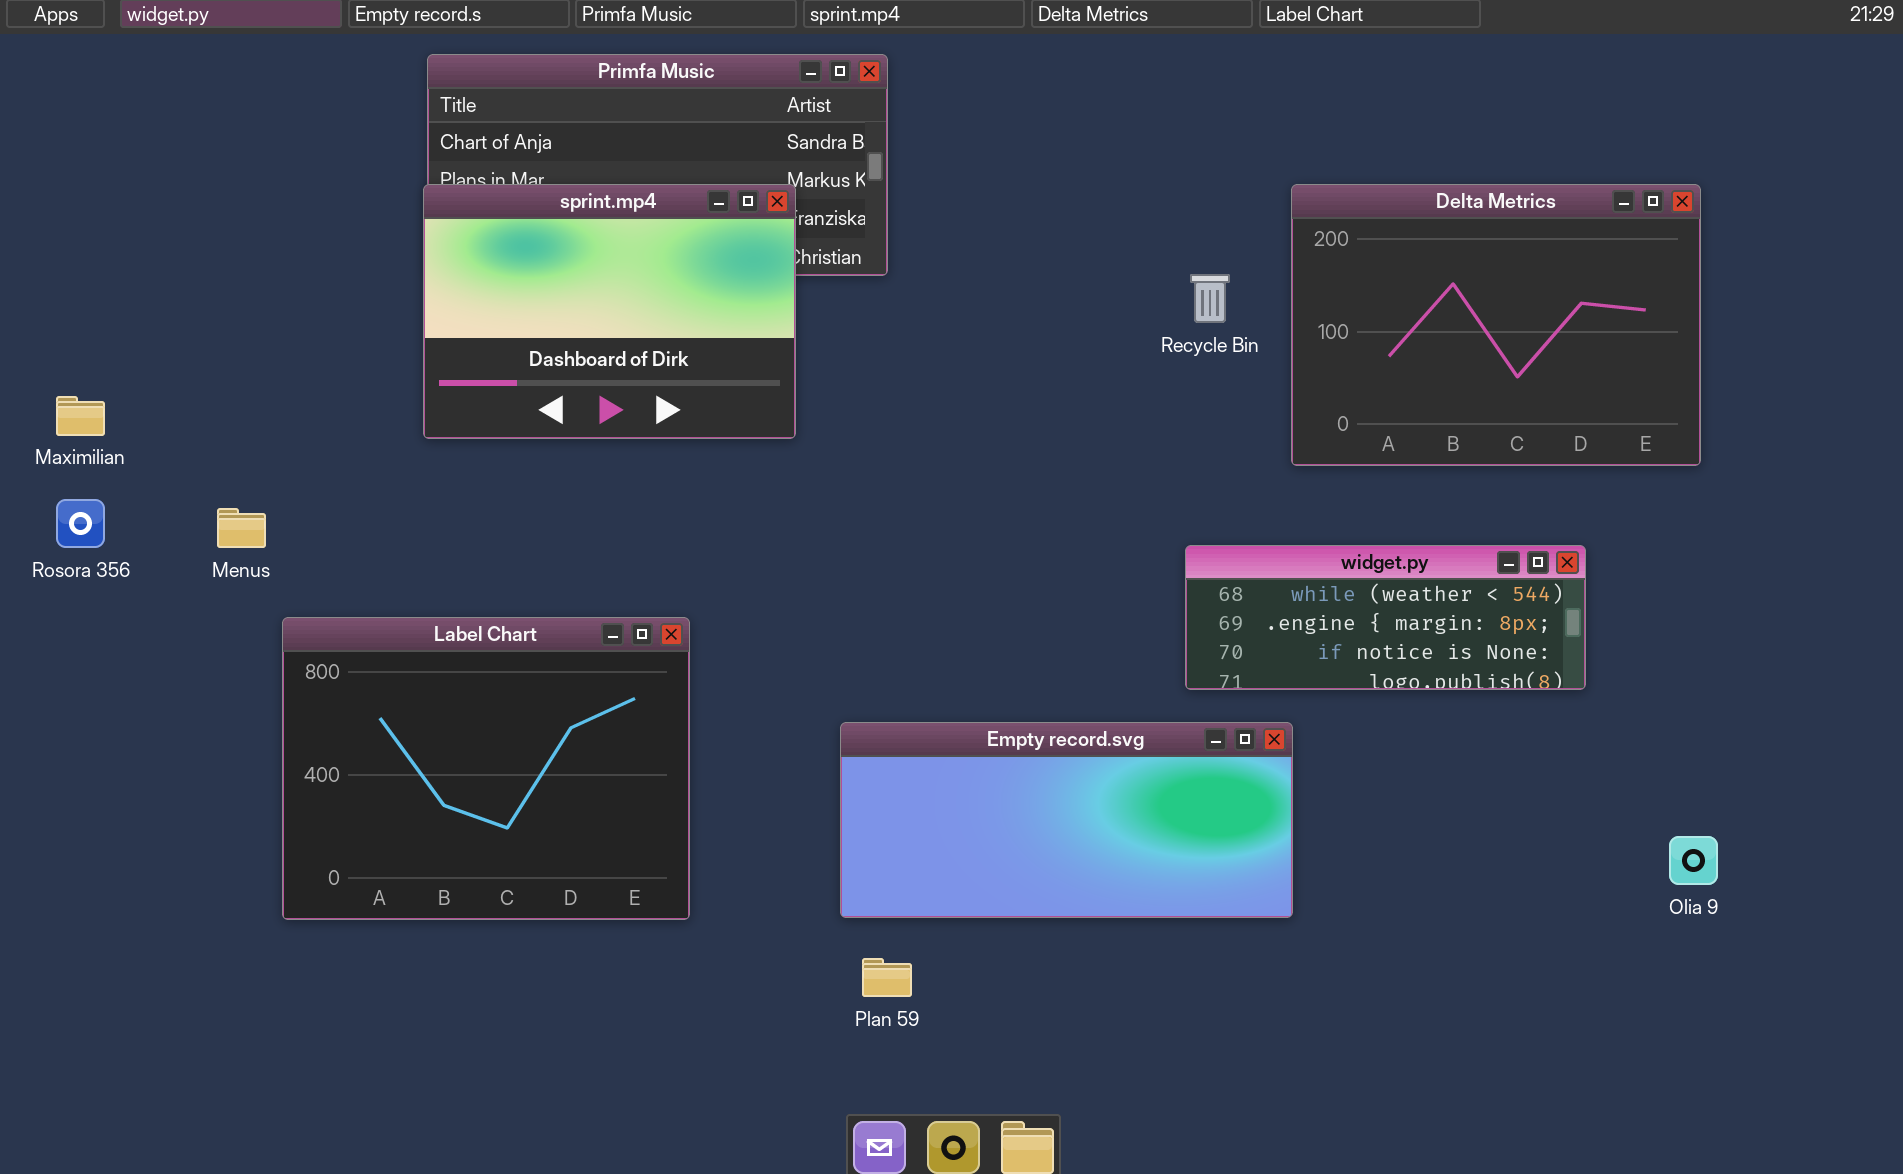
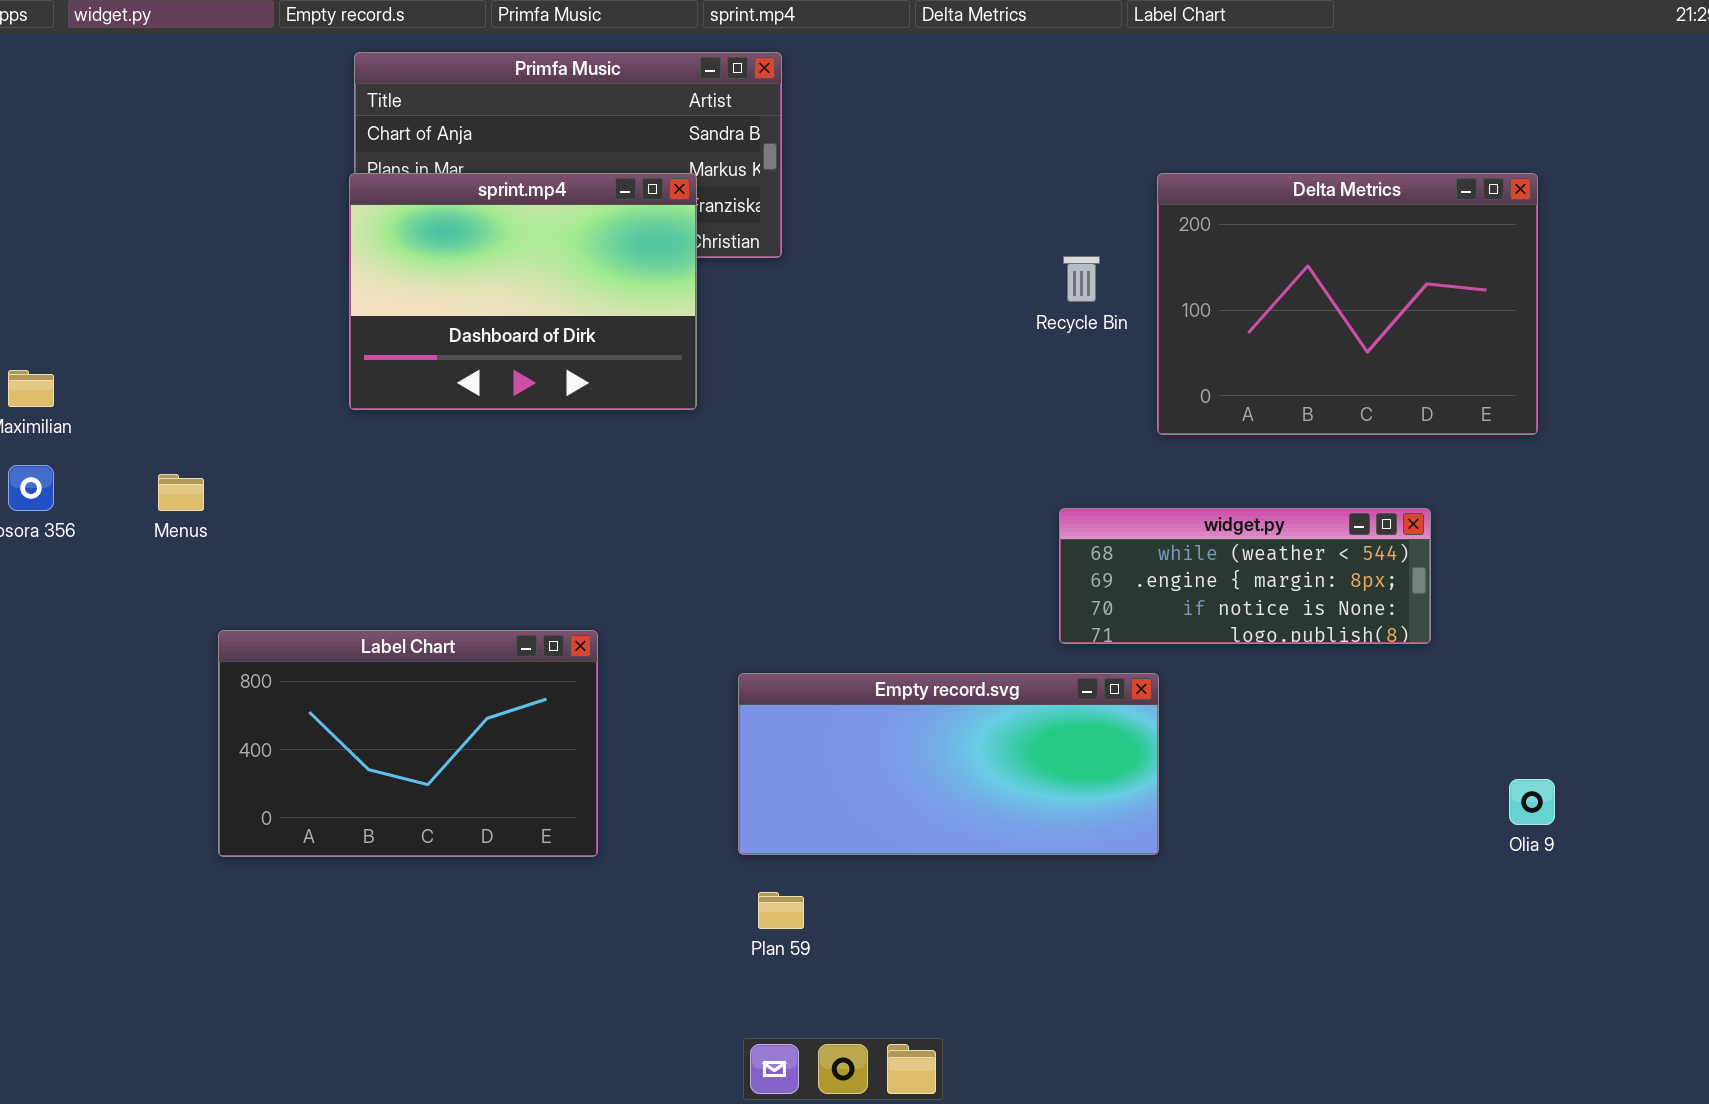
Label Chart: [282,617,690,920] -> [218,630,598,857], resized

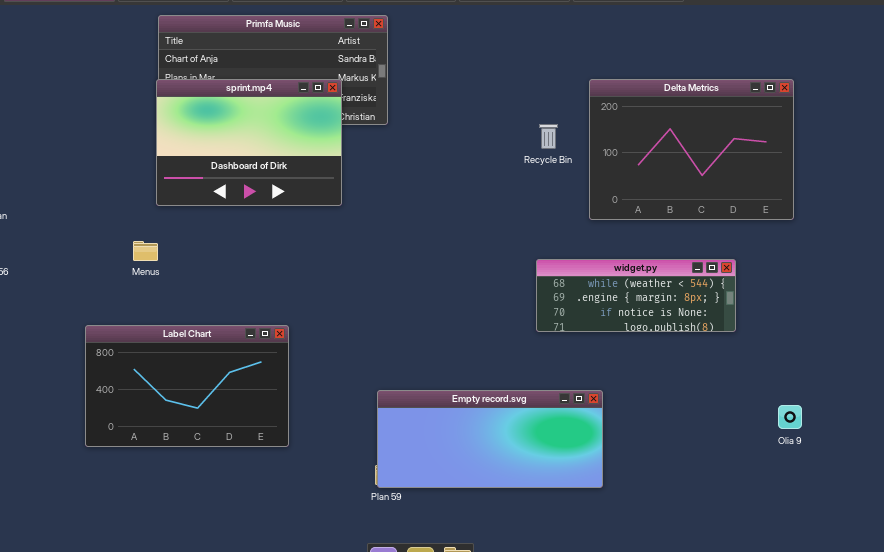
Menus: [158,474,204,511] -> [133,241,158,261], moved
Empty record.svg: [738,673,1159,855] -> [377,390,603,488], moved

